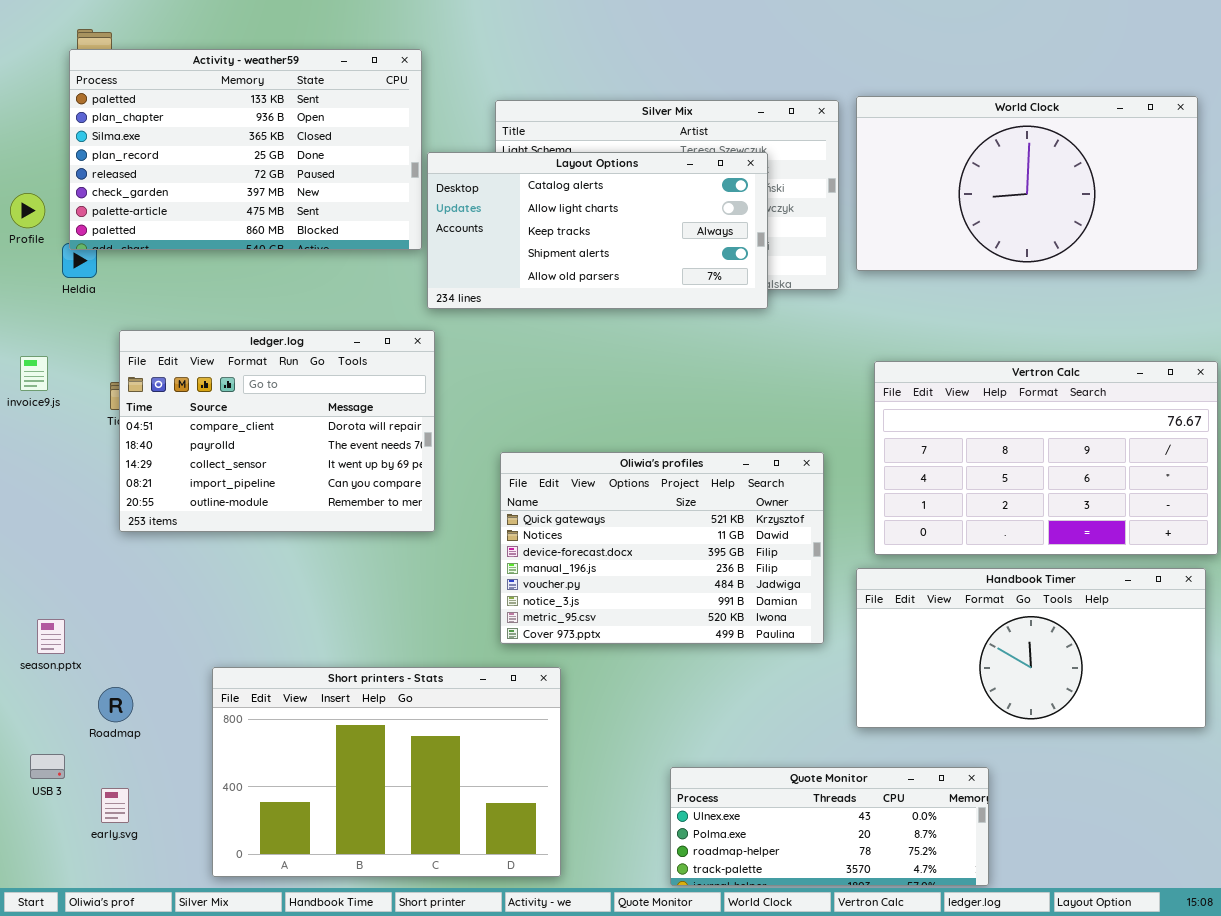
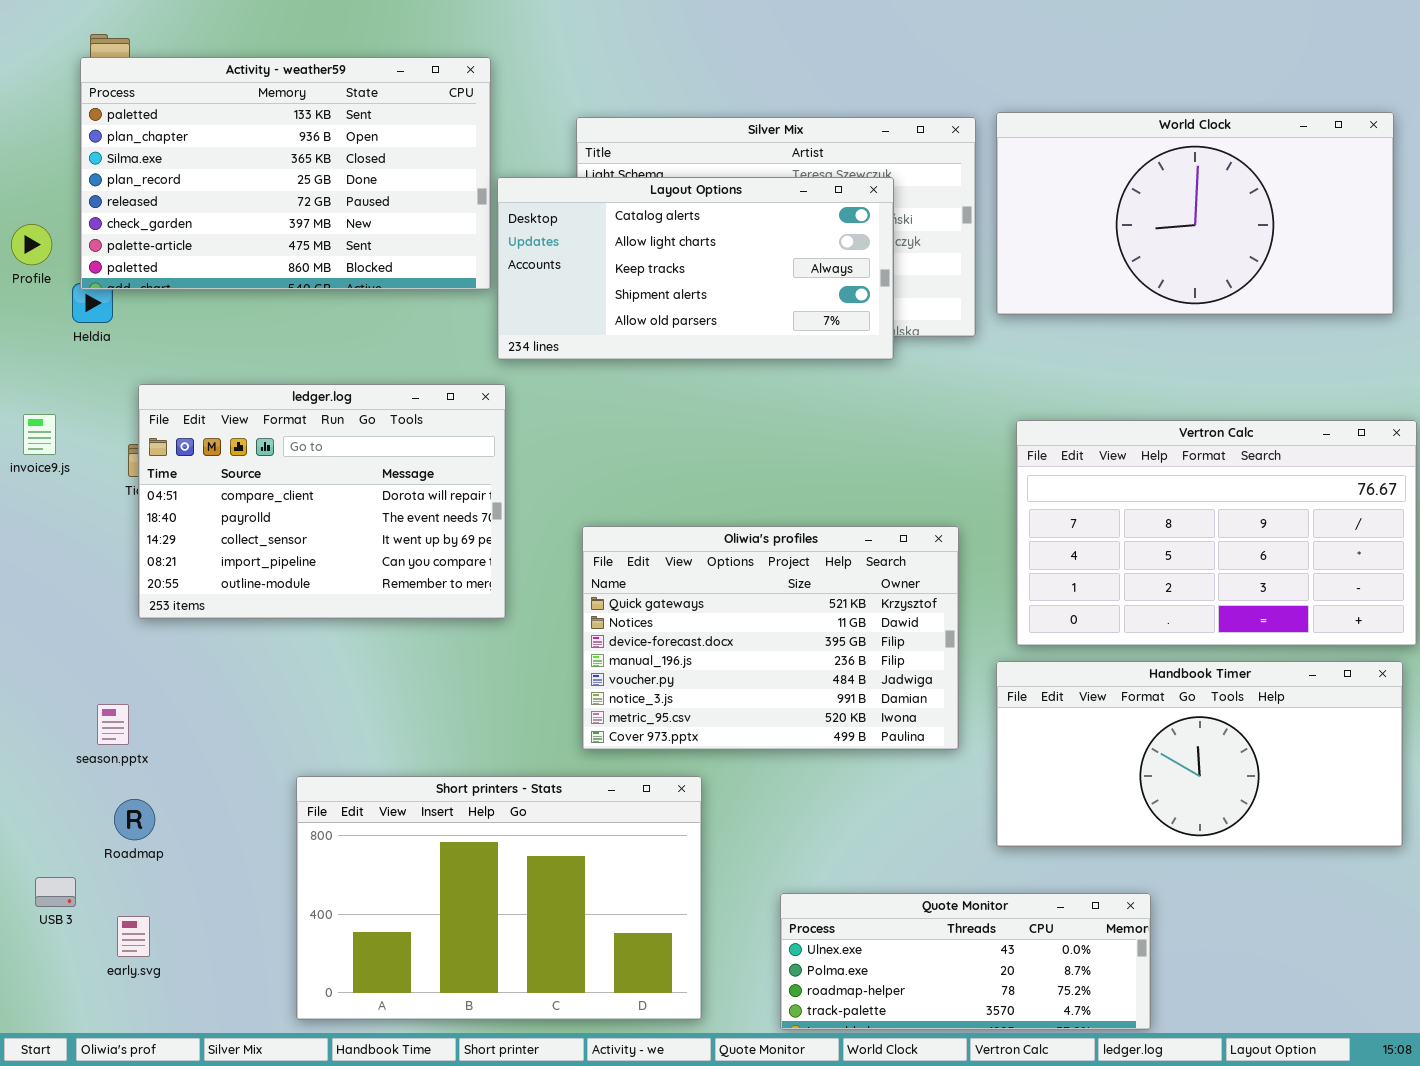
season.pptx: [37,619,65,654] -> [97,704,129,745], moved
Short printers - Stats: [212,667,561,877] -> [296,776,702,1020], moved

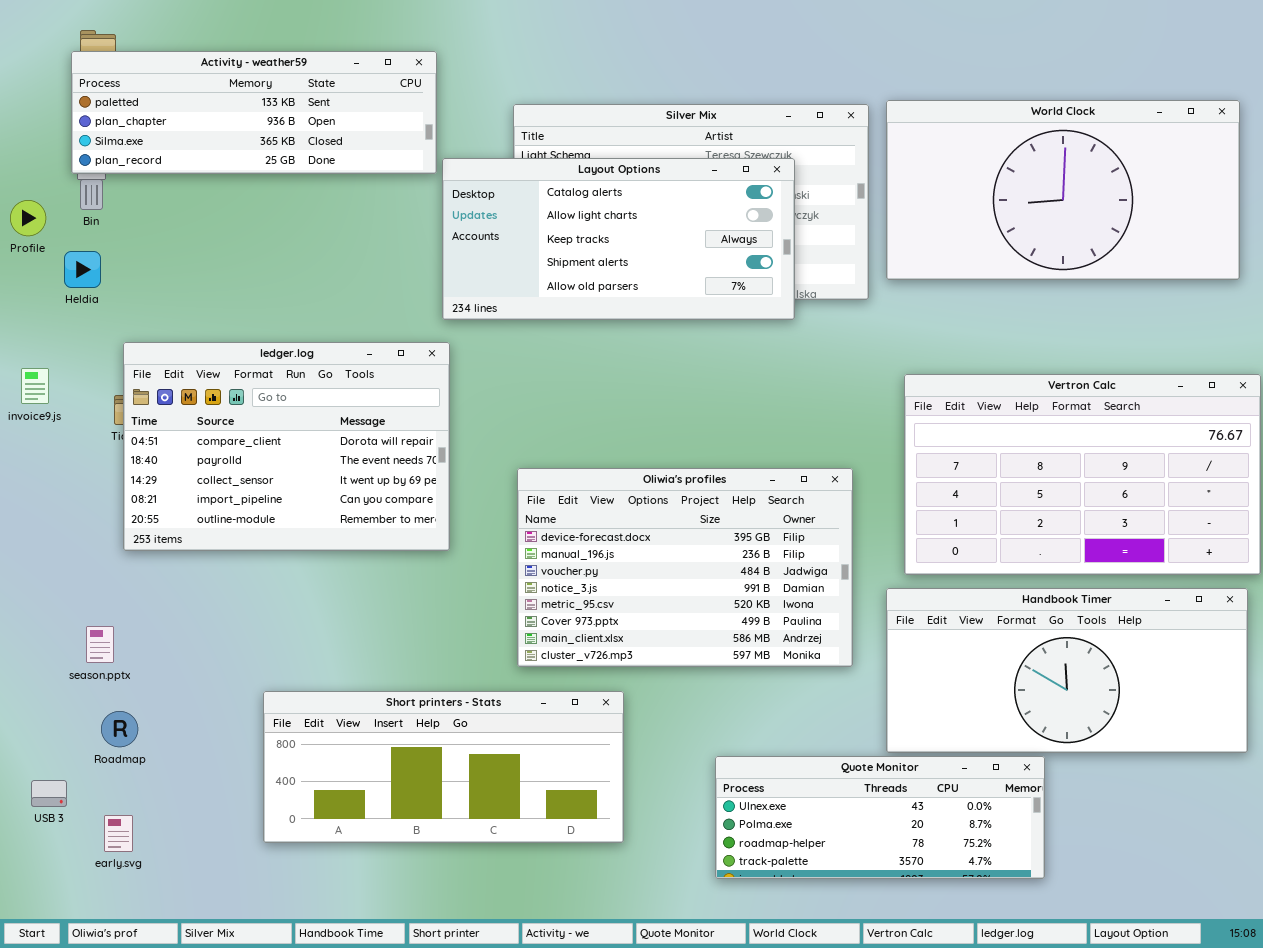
Activity - weather59: [80,57,491,290] -> [71,51,437,174], resized
Oliwia's profiles: [582,526,959,750] -> [517,468,853,667], scrolled down 2 rows
Short printers - Stats: [296,776,702,1020] -> [263,691,624,843], resized
Quote Monitor: [780,893,1151,1030] -> [715,756,1045,879], moved

